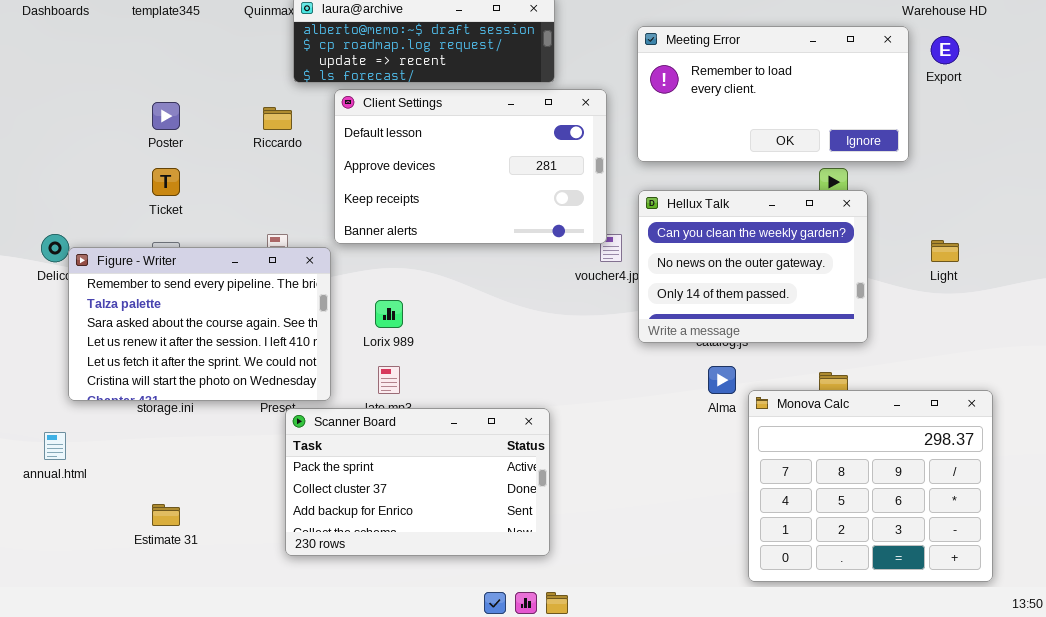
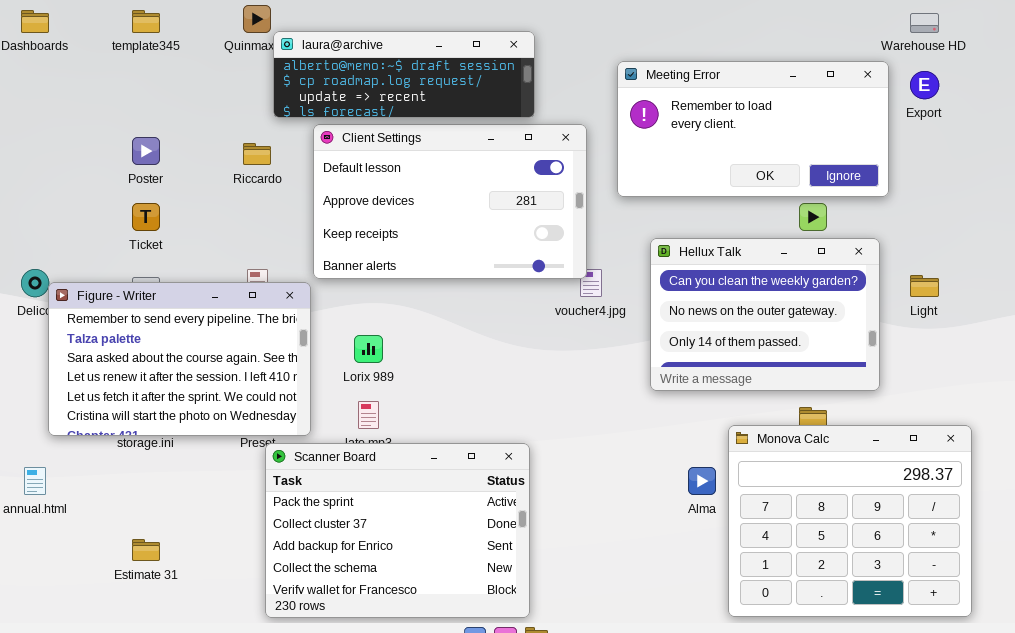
Hellux Talk: [638,190,868,343] -> [650,238,880,391], moved
Alma: [708,366,736,394] -> [688,467,716,495], moved
Scanner Board: [285,408,550,556] -> [265,443,530,618], resized

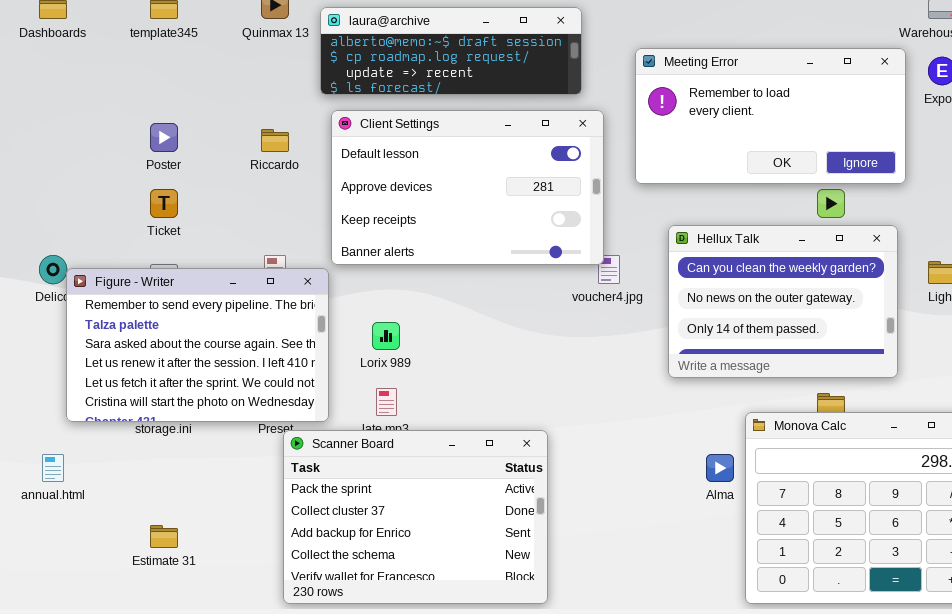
laura@archive: [273,31,535,118] -> [320,7,582,95], moved

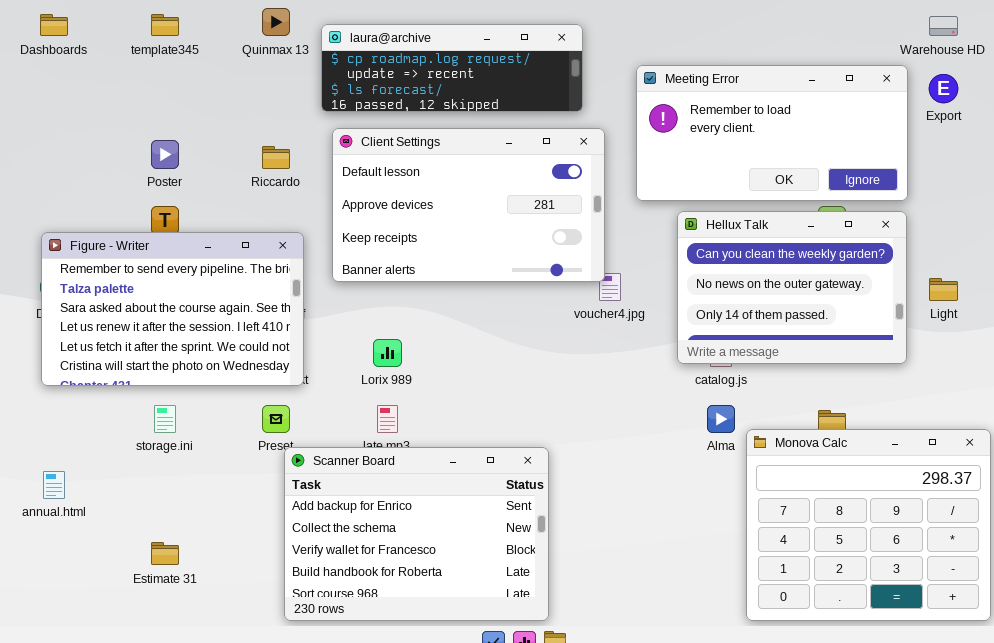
laura@archive: [320,7,582,95] -> [321,24,583,112], scrolled down 1 row
Hellux Talk: [668,225,898,378] -> [677,211,907,364], moved
Figure - Writer: [66,268,329,422] -> [41,232,304,386], moved
Scanner Board: [283,430,548,604] -> [284,447,549,621], scrolled down 2 rows
Alma: [706,454,734,482] -> [707,405,735,433], moved

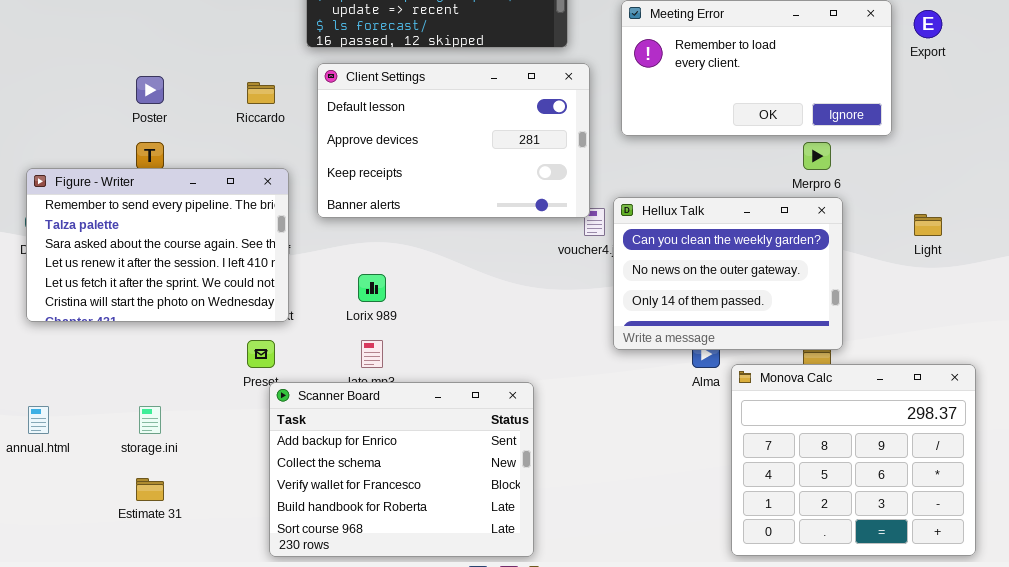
Hellux Talk: [677,211,907,364] -> [613,197,843,350], moved
storage.ini: [154,405,176,433] -> [139,406,161,434], moved

